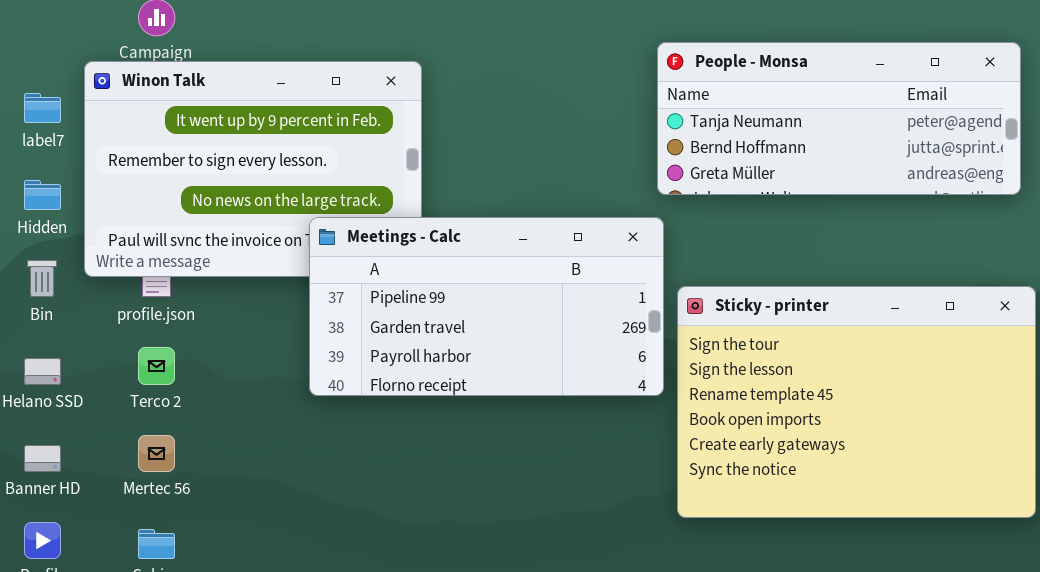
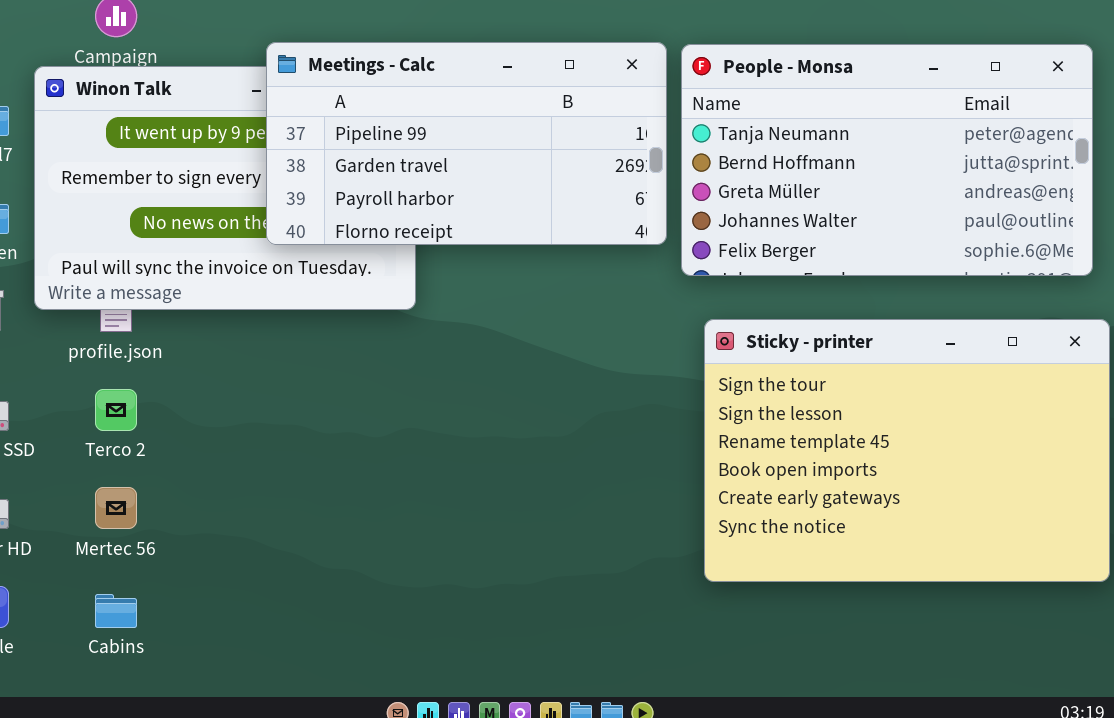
People - Monsa: [657,42,1021,195] -> [681,44,1093,276], resized
Meetings - Calc: [309,217,664,396] -> [266,42,667,245], moved

